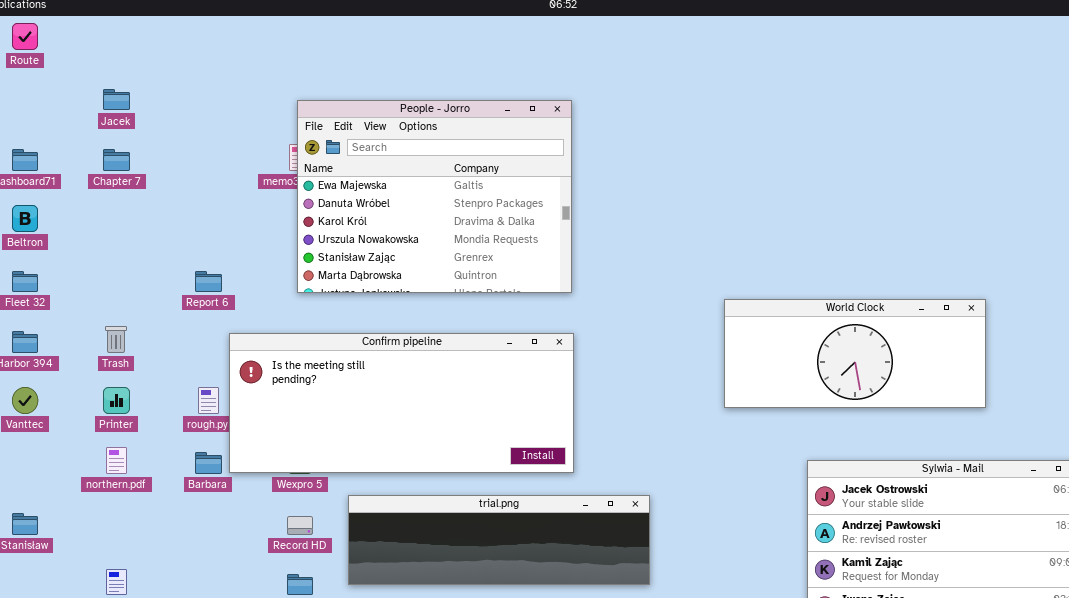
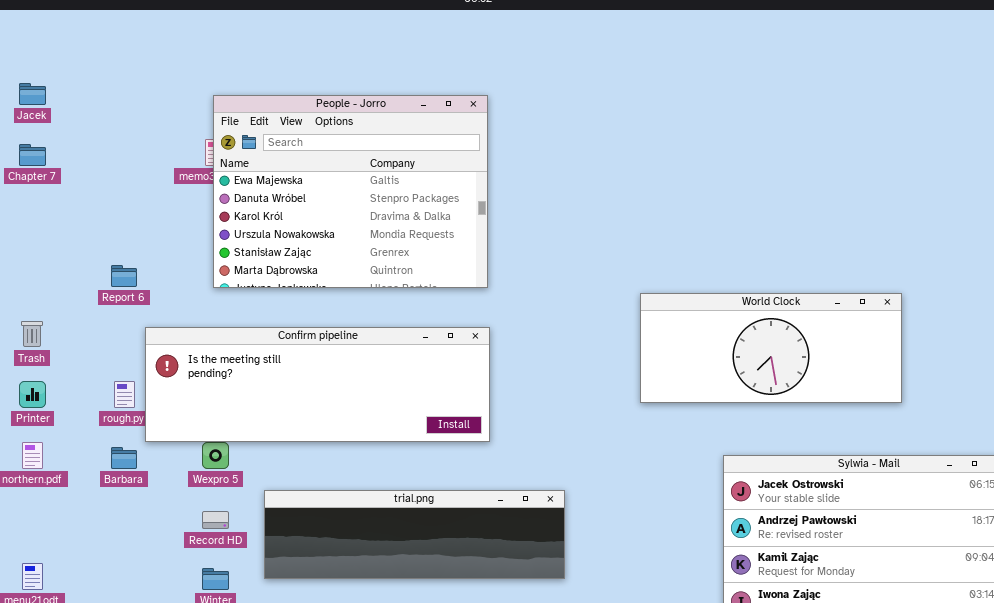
Confirm pipeline: [229,333,574,473] -> [145,327,490,442], resized

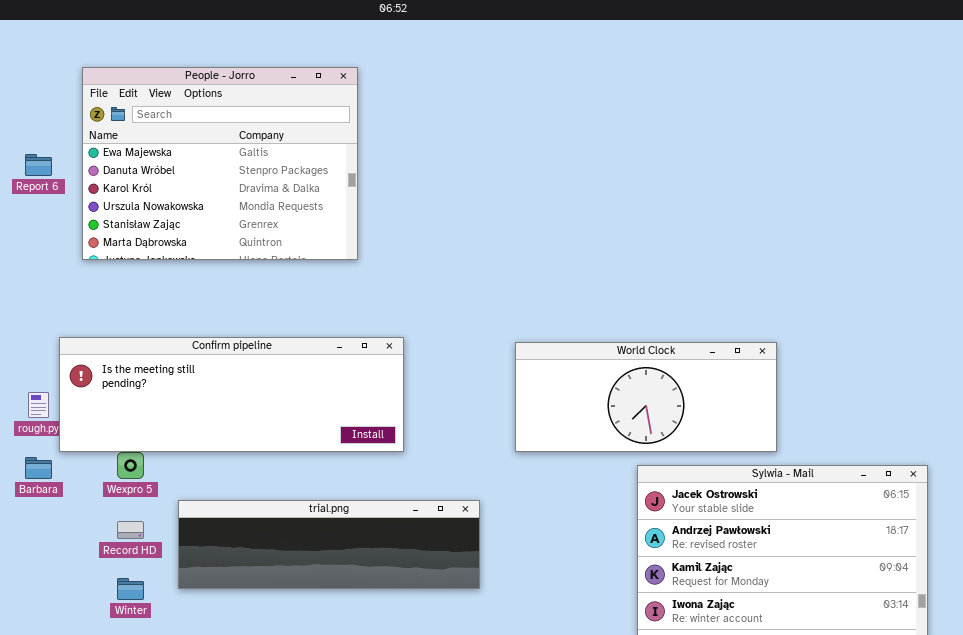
People - Jorro: [213,95,488,288] -> [82,67,358,260], moved
Report 6: [111,265,137,287] -> [25,154,52,176], moved
World Clock: [640,293,902,403] -> [515,342,777,452], moved

